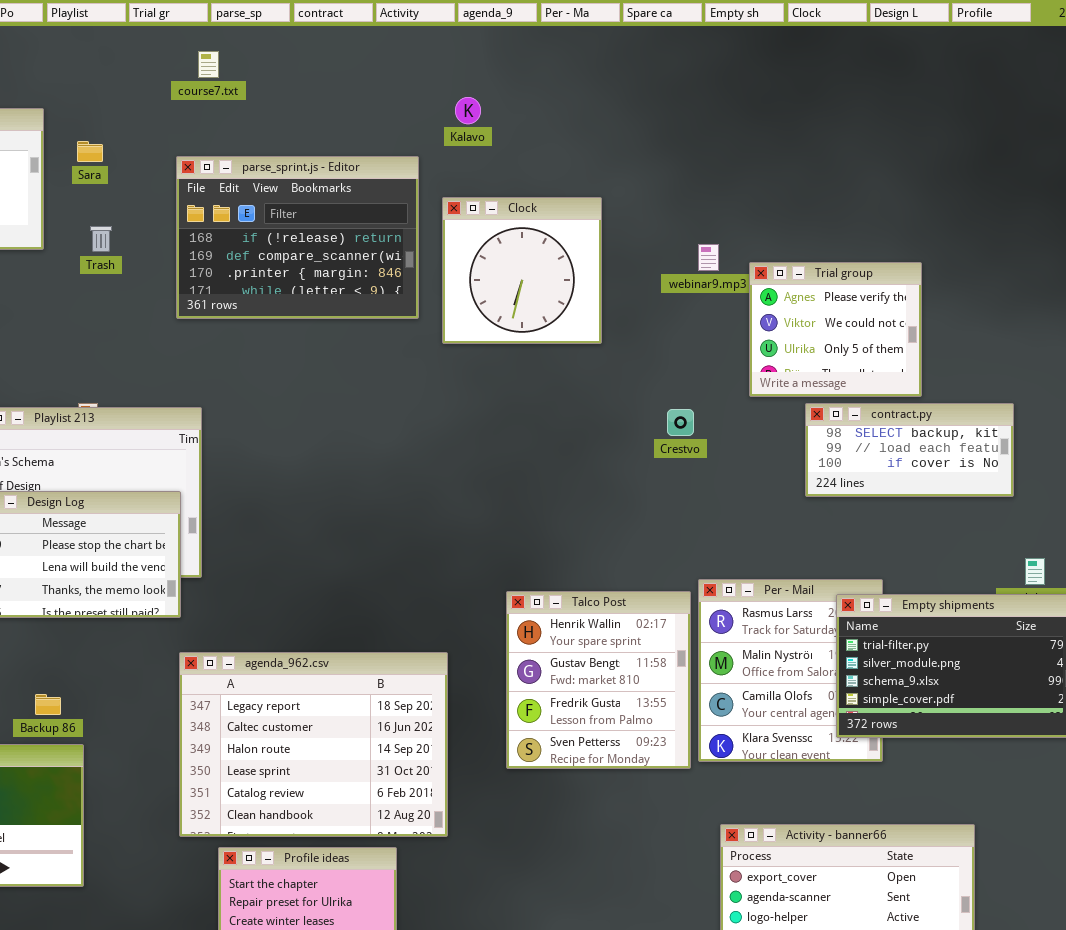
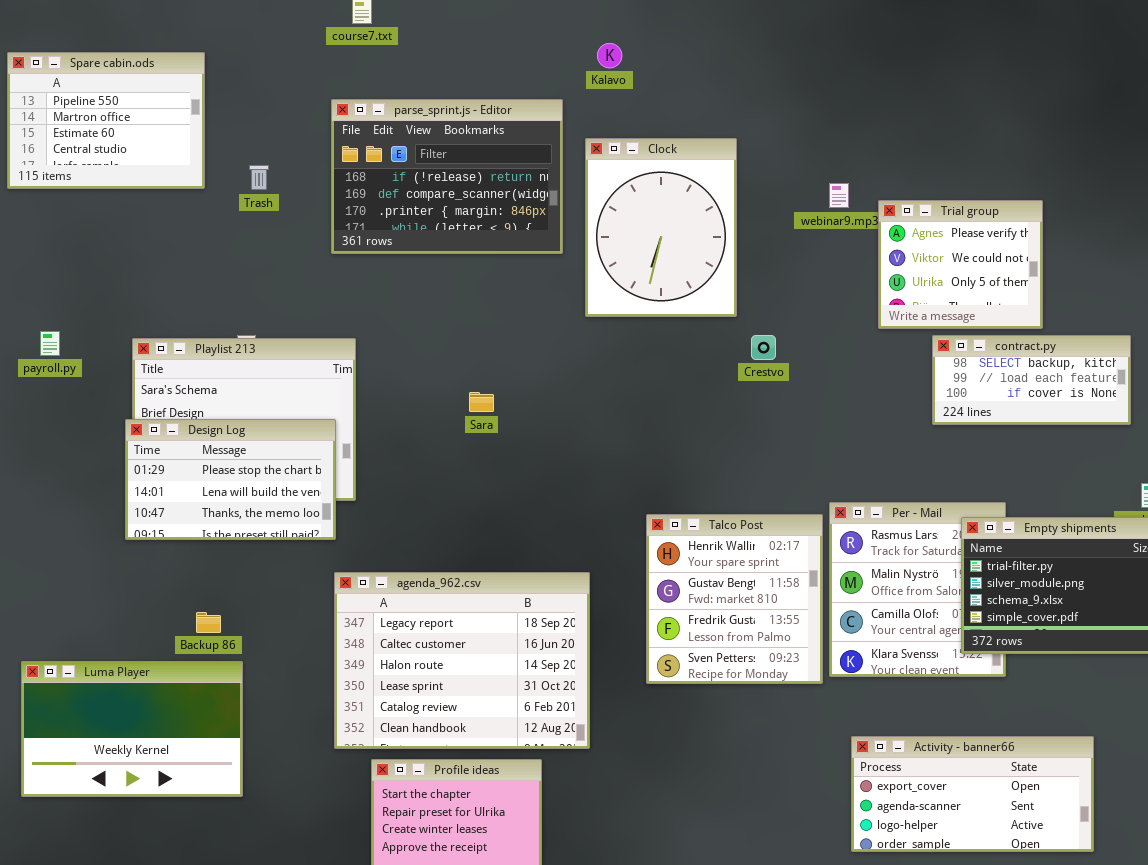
Sara: [77,141,103,162] -> [469,392,494,412], moved
Clock: [442,197,602,344] -> [585,138,737,317], resized
Crestvo: [667,409,694,436] -> [751,335,776,360], moved

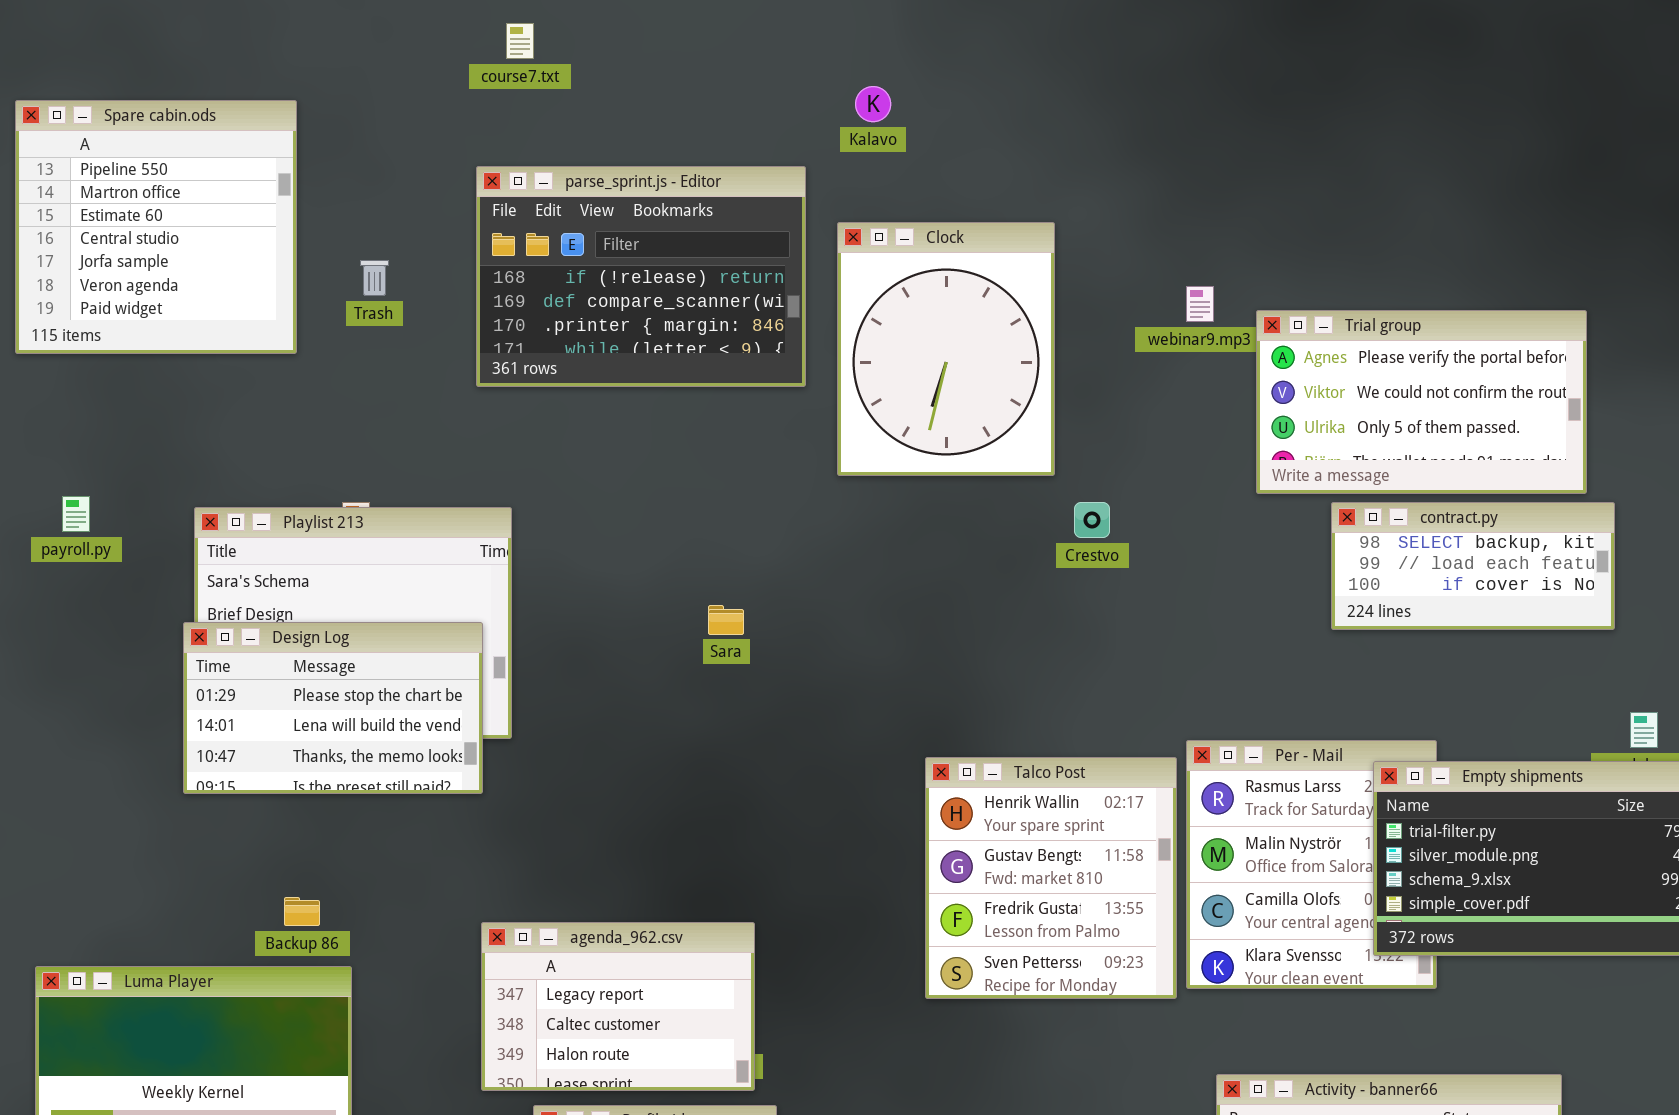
Spare cabin.ods: [7,52,205,189] -> [15,100,297,354], resized
Trial group: [878,200,1043,329] -> [1256,310,1587,494], resized
Sara: [469,392,494,412] -> [708,605,744,635], moved
agenda_962.csv: [334,572,590,749] -> [481,922,755,1091], resized

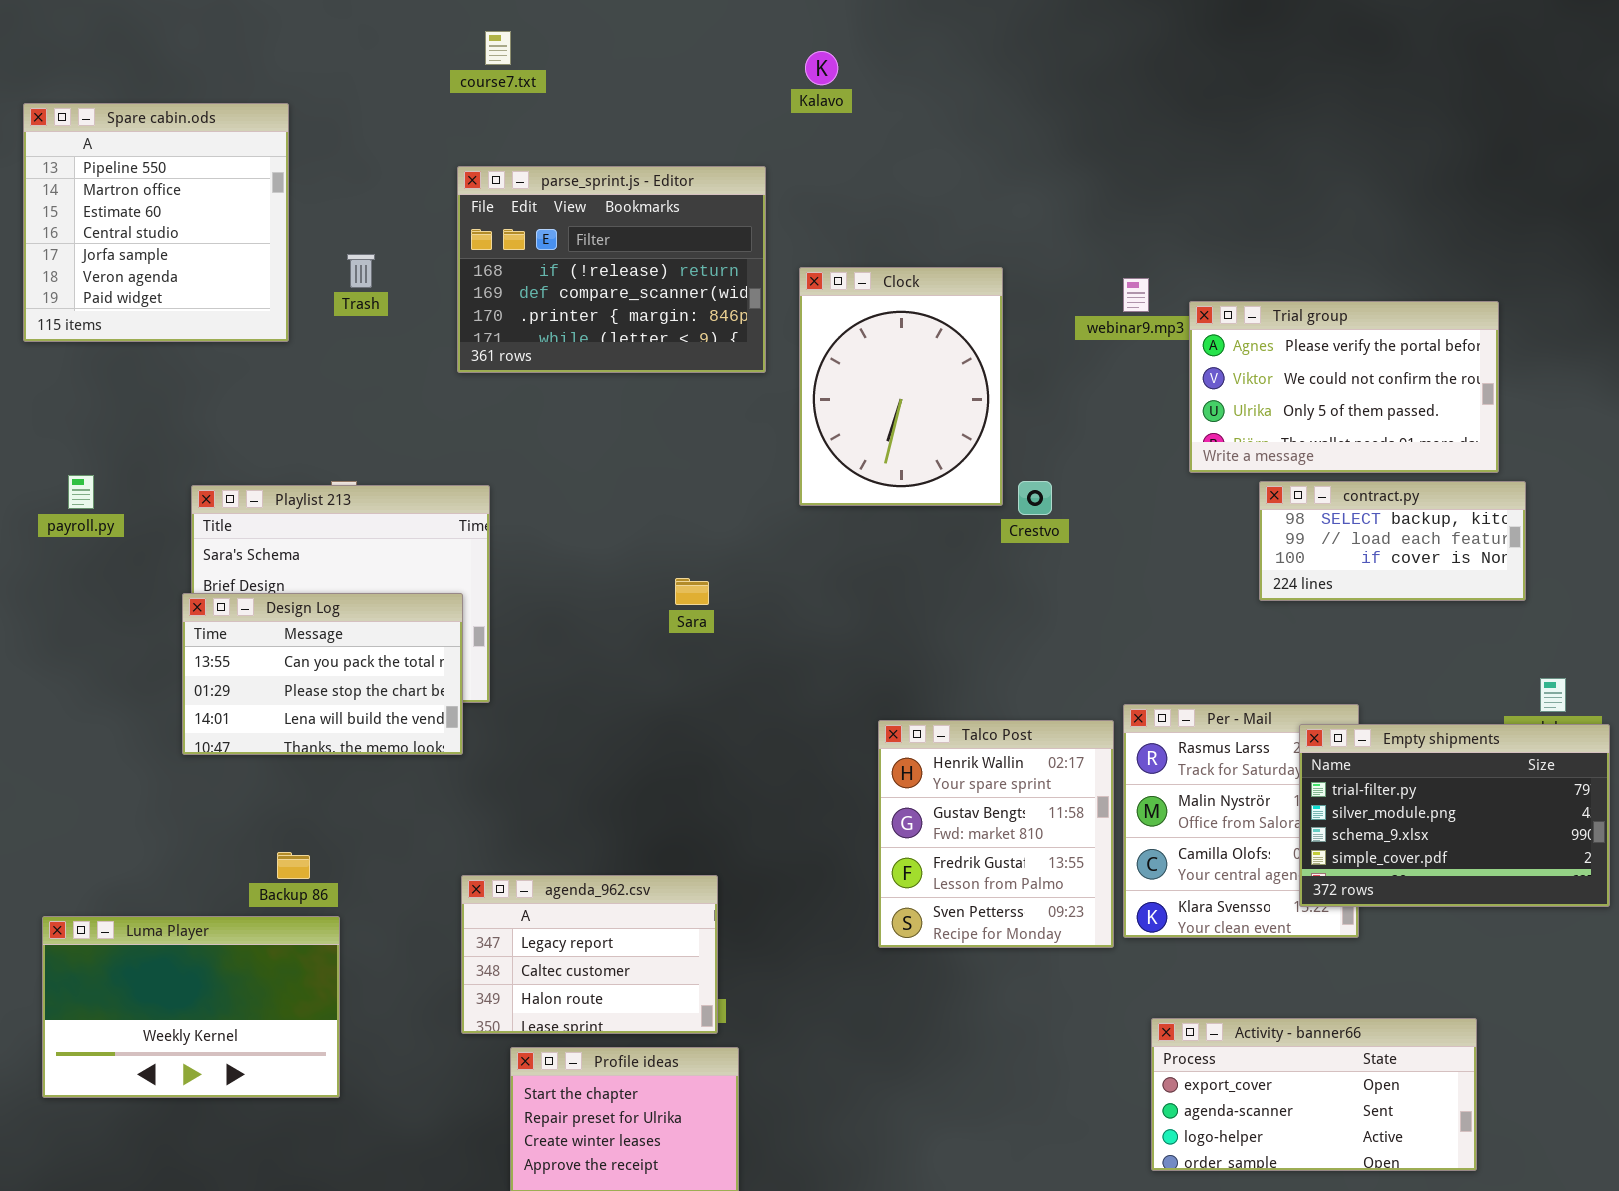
Kalavo: [855,86,891,122] -> [805,51,838,85], moved
Clock: [837,222,1055,476] -> [799,267,1003,506], moved
Design Log: [183,622,483,794] -> [182,593,463,755], scrolled up 1 row

